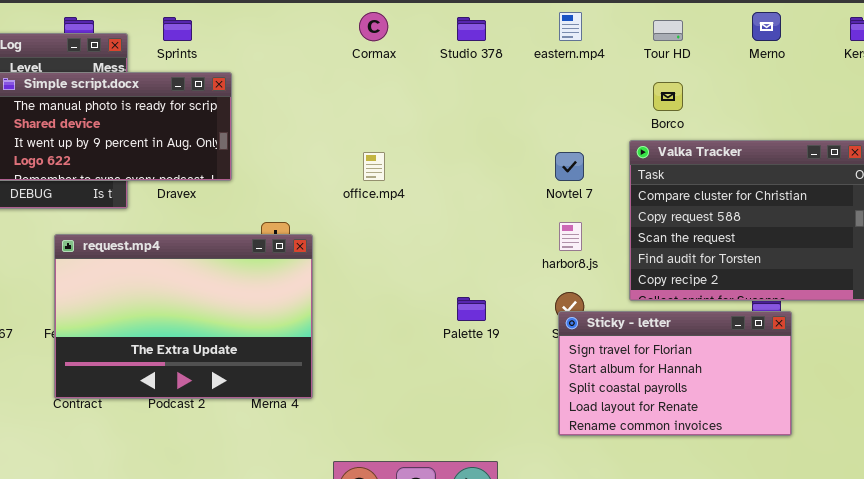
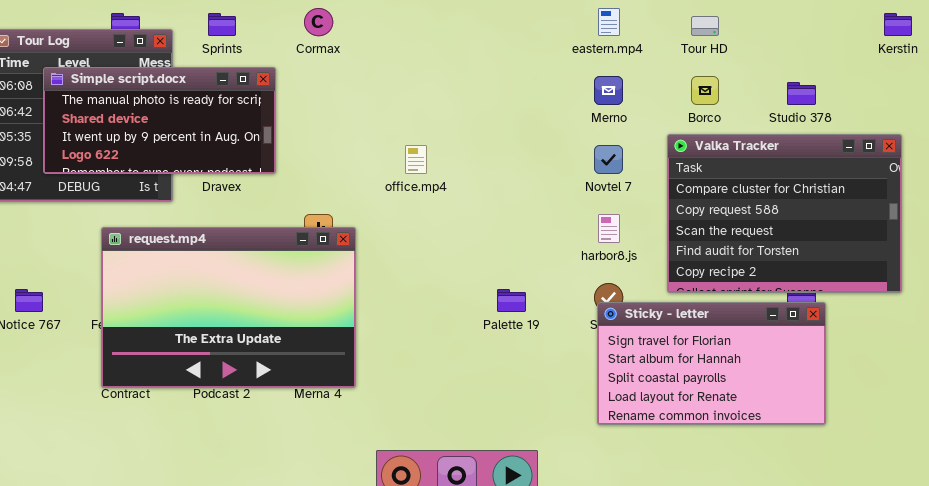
Cormax: [359,12,388,41] -> [304,8,333,36], moved
Merno: [752,12,781,41] -> [594,76,623,105], moved
Studio 378: [457,17,486,41] -> [787,82,816,105], moved

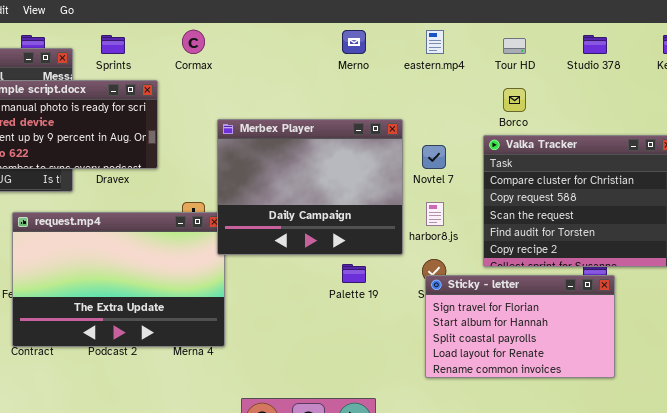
Merno: [594,76,623,105] -> [342,30,366,54], moved
Studio 378: [787,82,816,105] -> [583,35,607,54], moved
Merbex Player: none -> [217,119,403,255], opened

